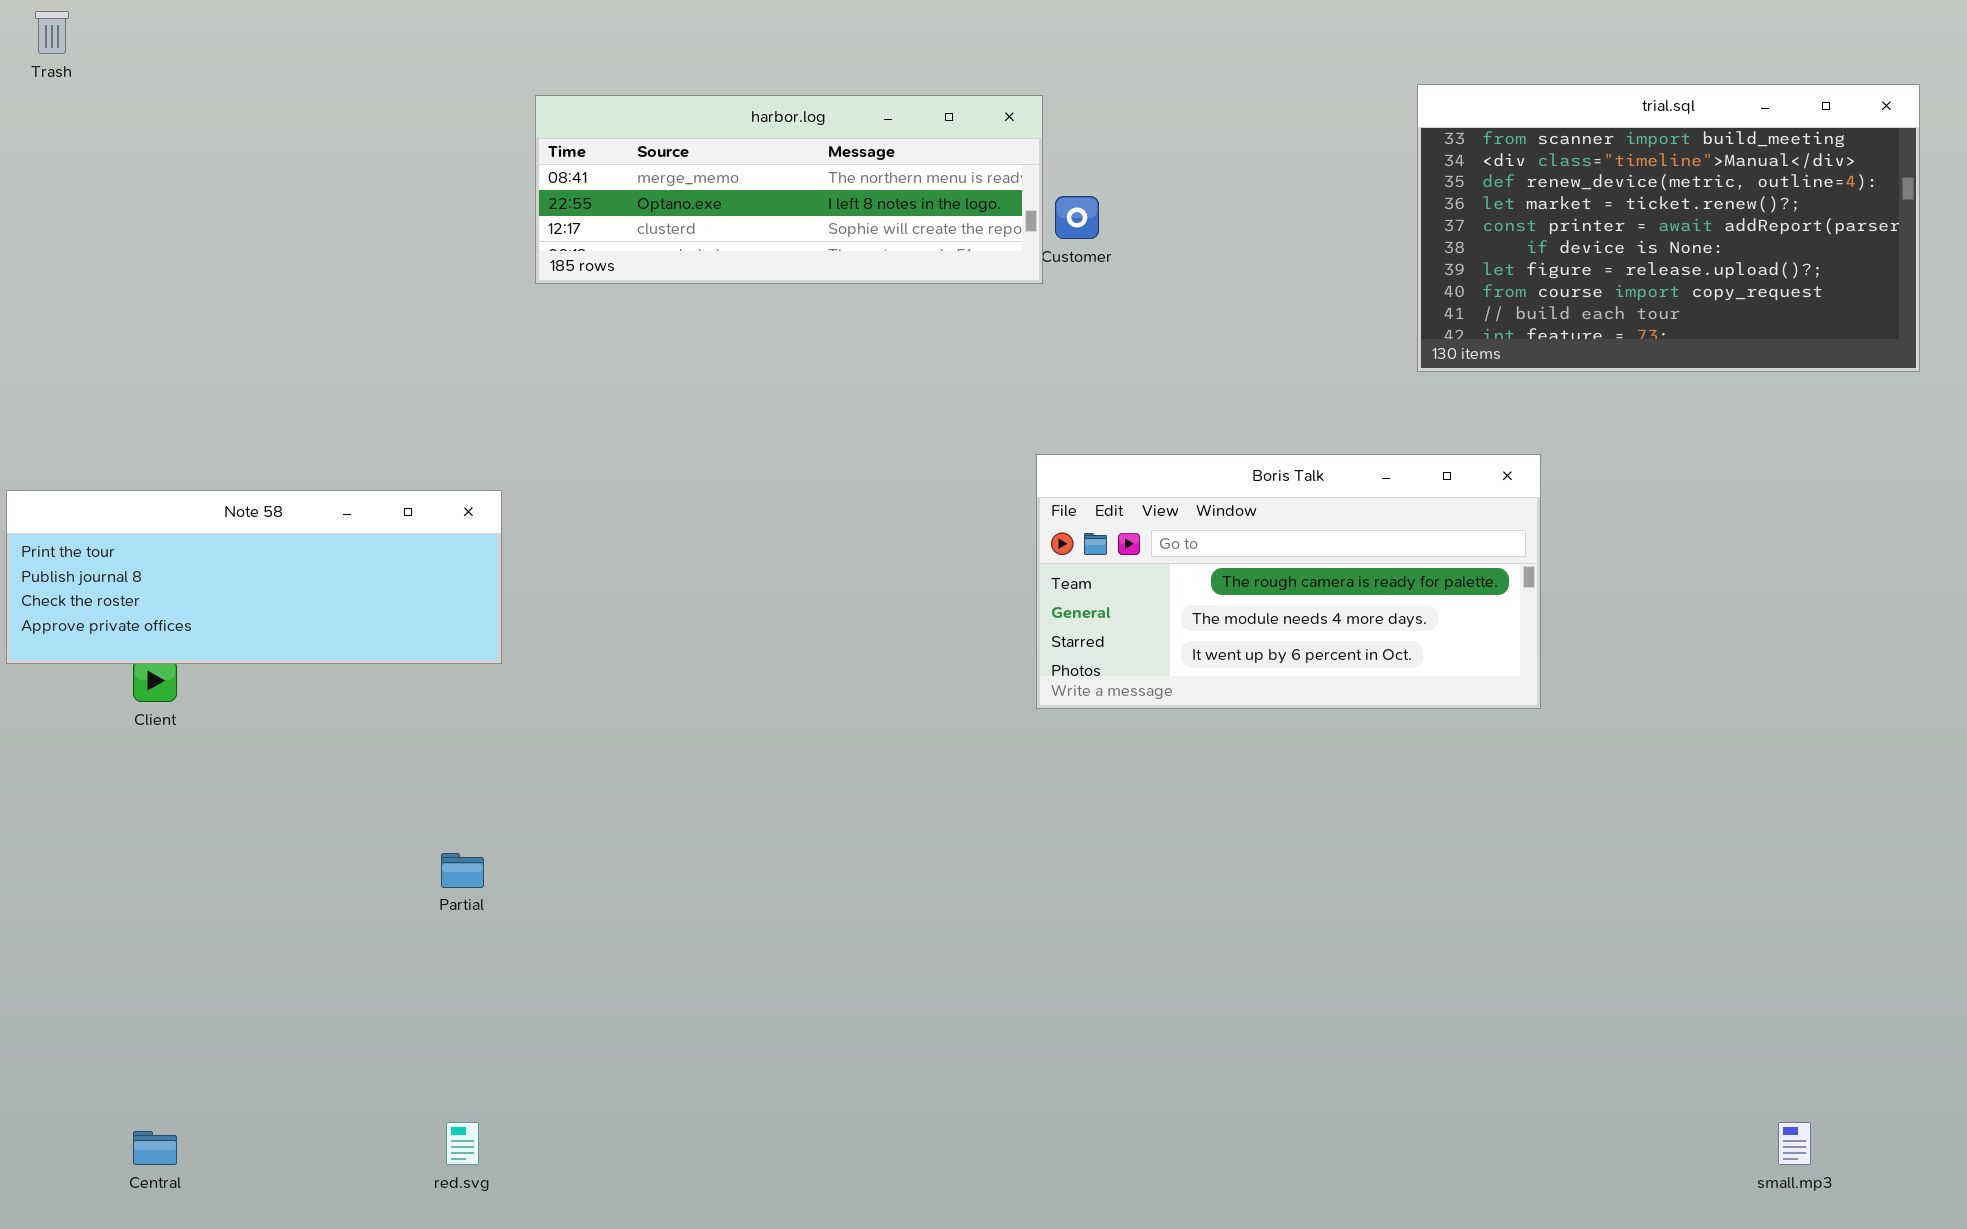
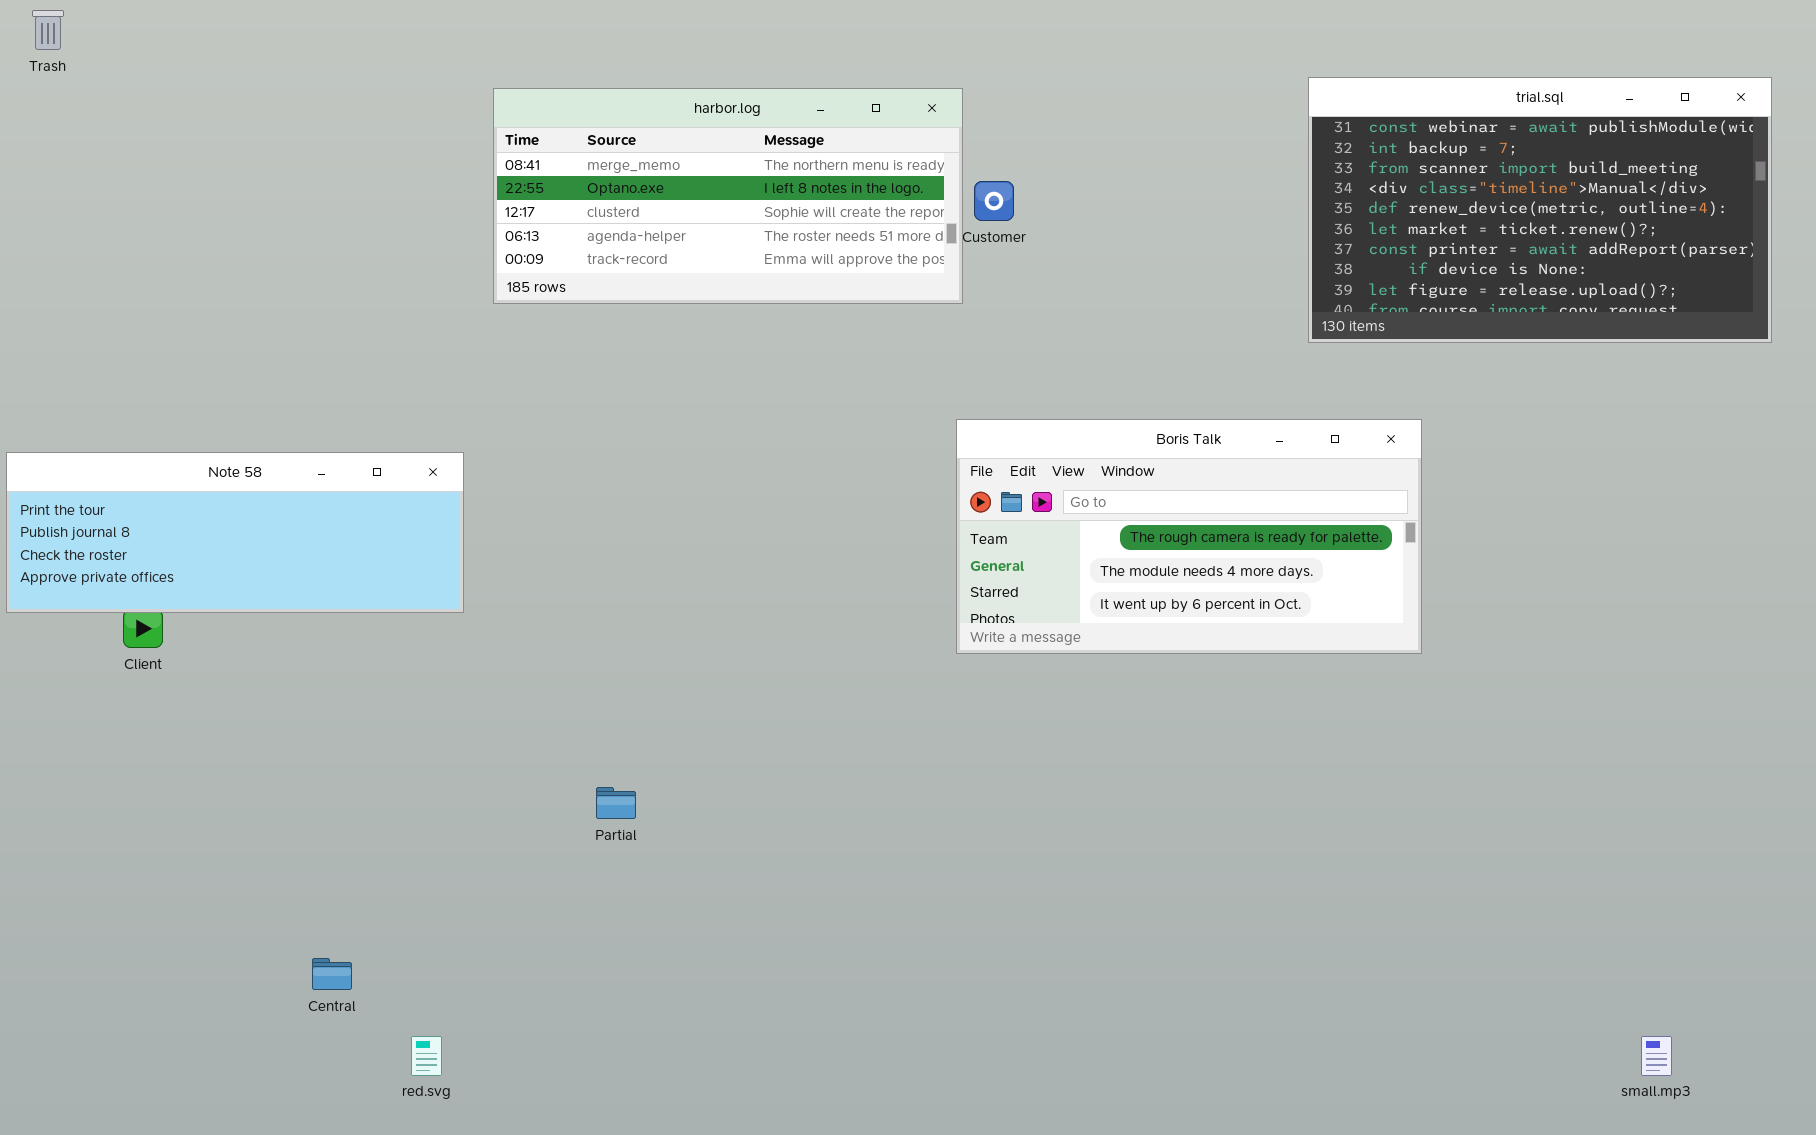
trial.sql: [1417,84,1920,372] -> [1308,77,1772,343], scrolled up 2 rows
harbor.log: [535,95,1043,284] -> [493,88,963,304], resized
Partial: [441,853,484,888] -> [596,787,636,819], moved
Central: [133,1131,177,1165] -> [312,958,352,990], moved

